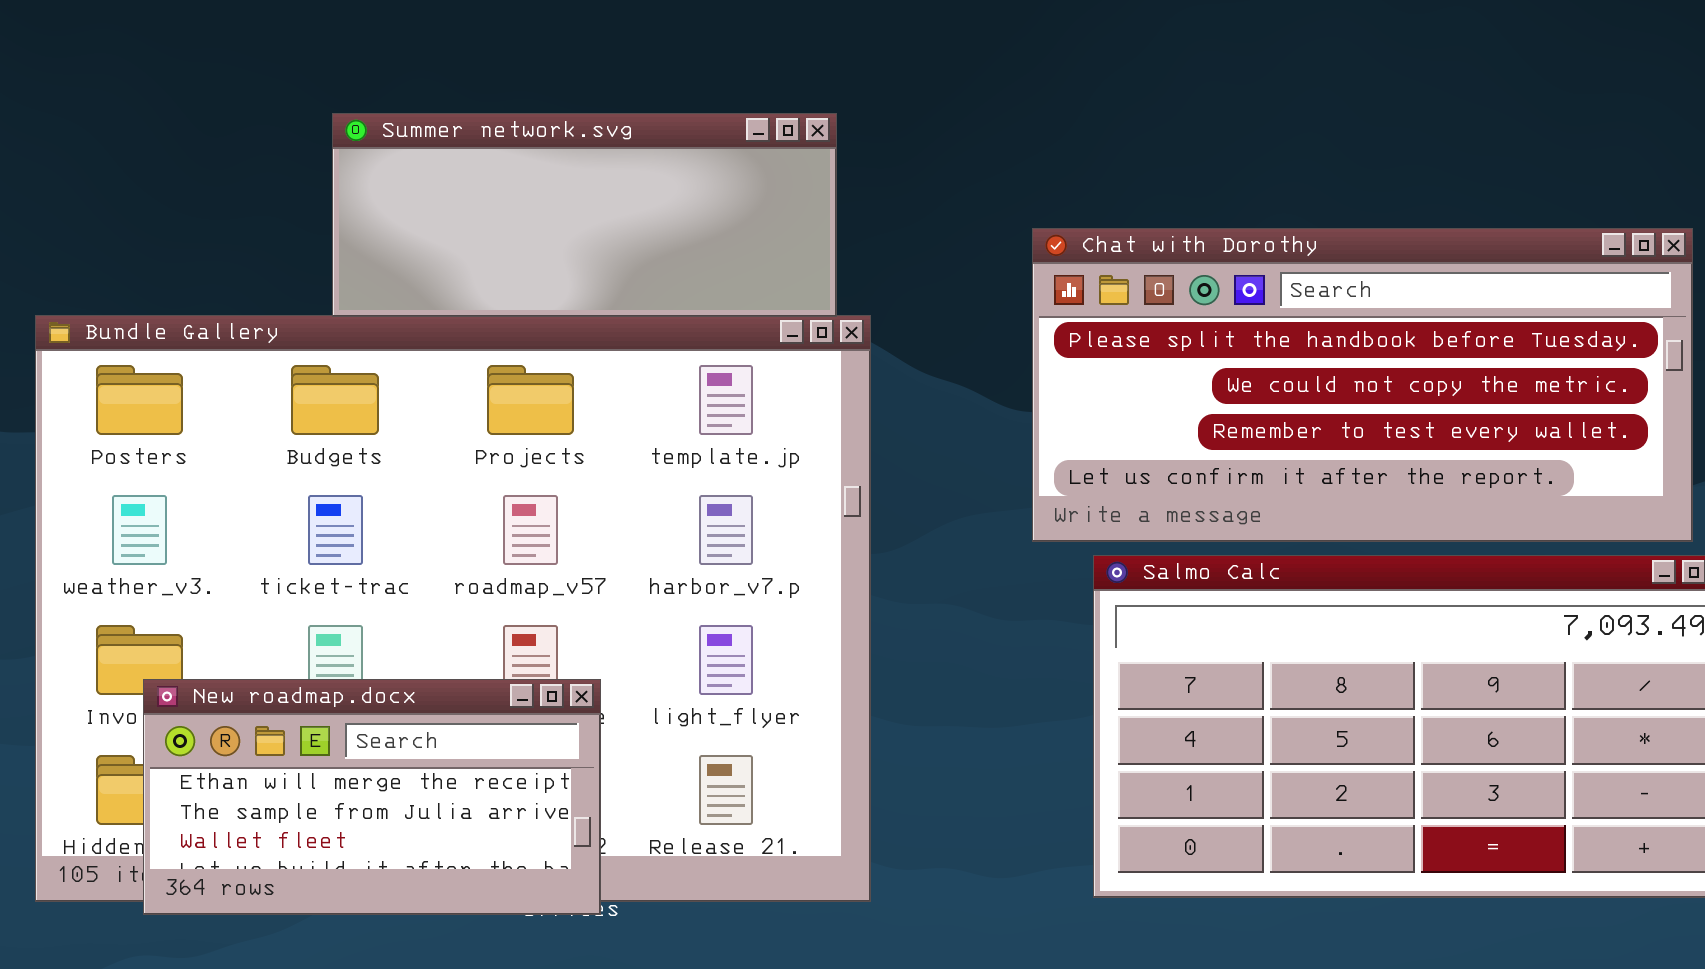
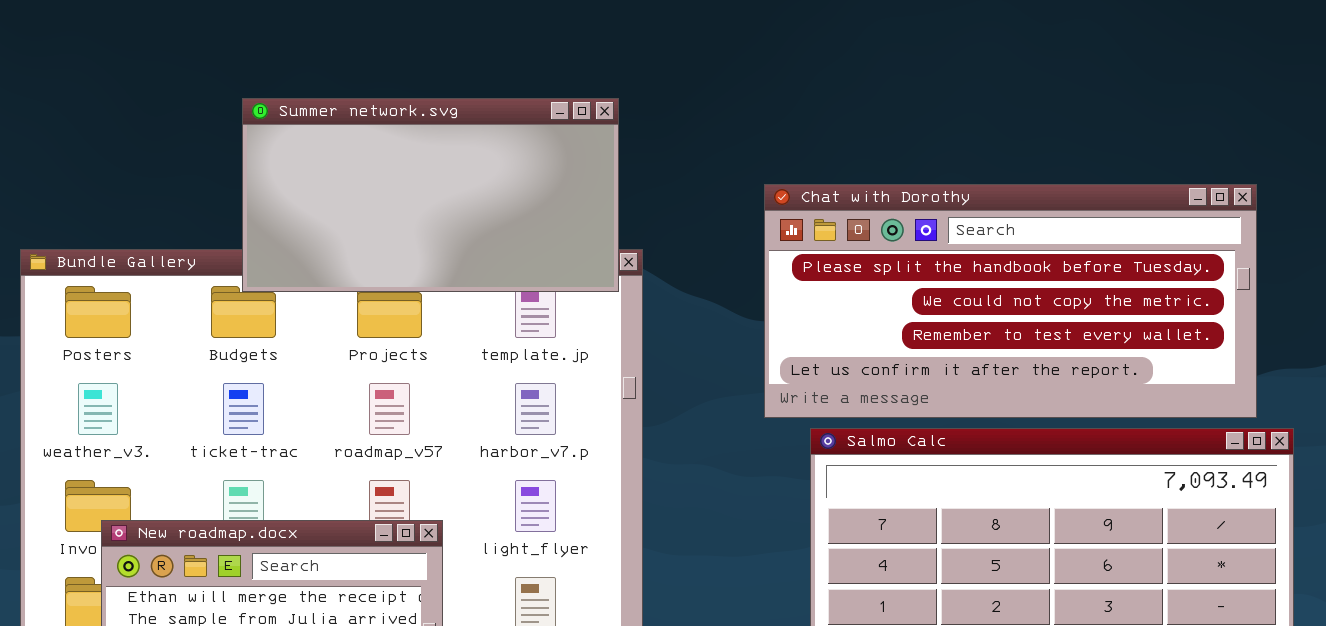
Summer network.svg: [332,113,837,317] -> [242,98,619,292], resized

